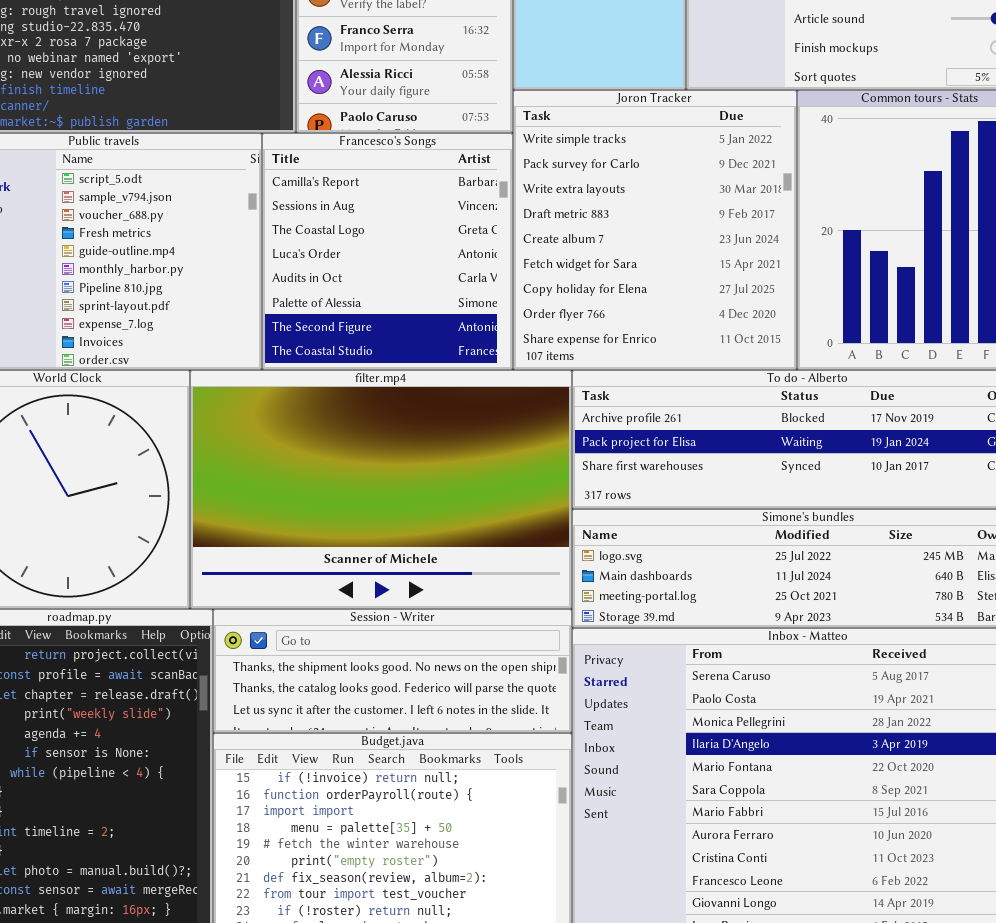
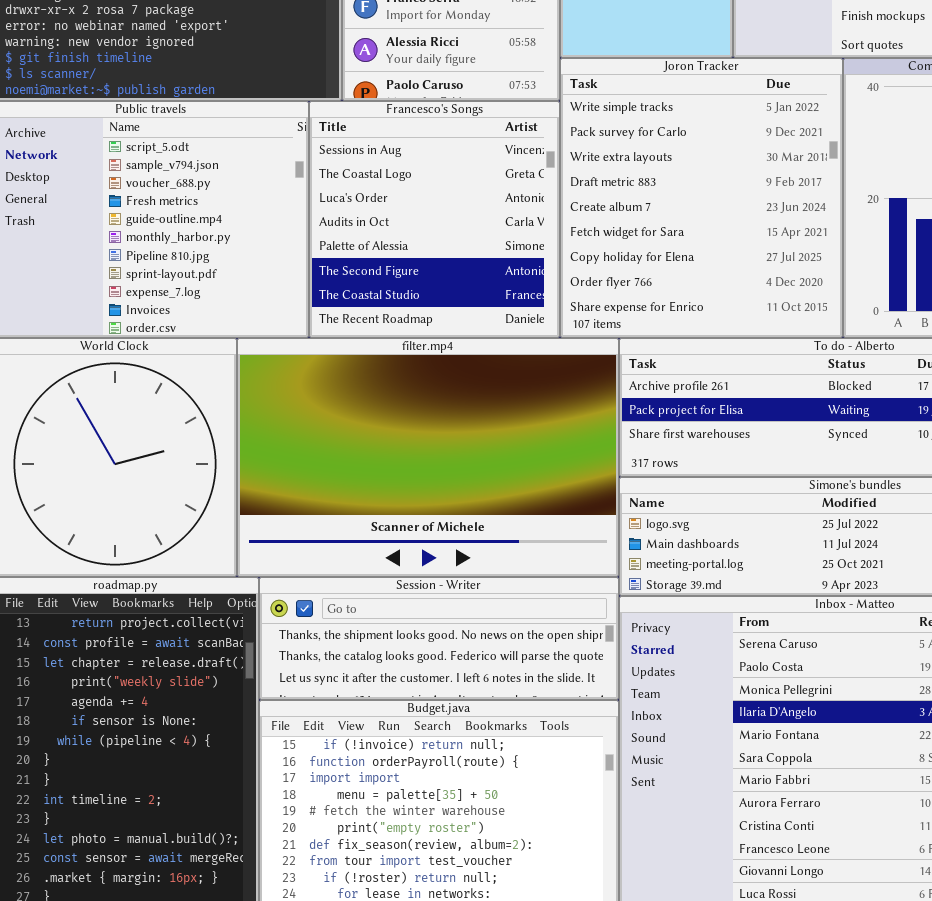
Francesco's Songs: [262,133,513,370] -> [309,101,560,338], scrolled down 1 row

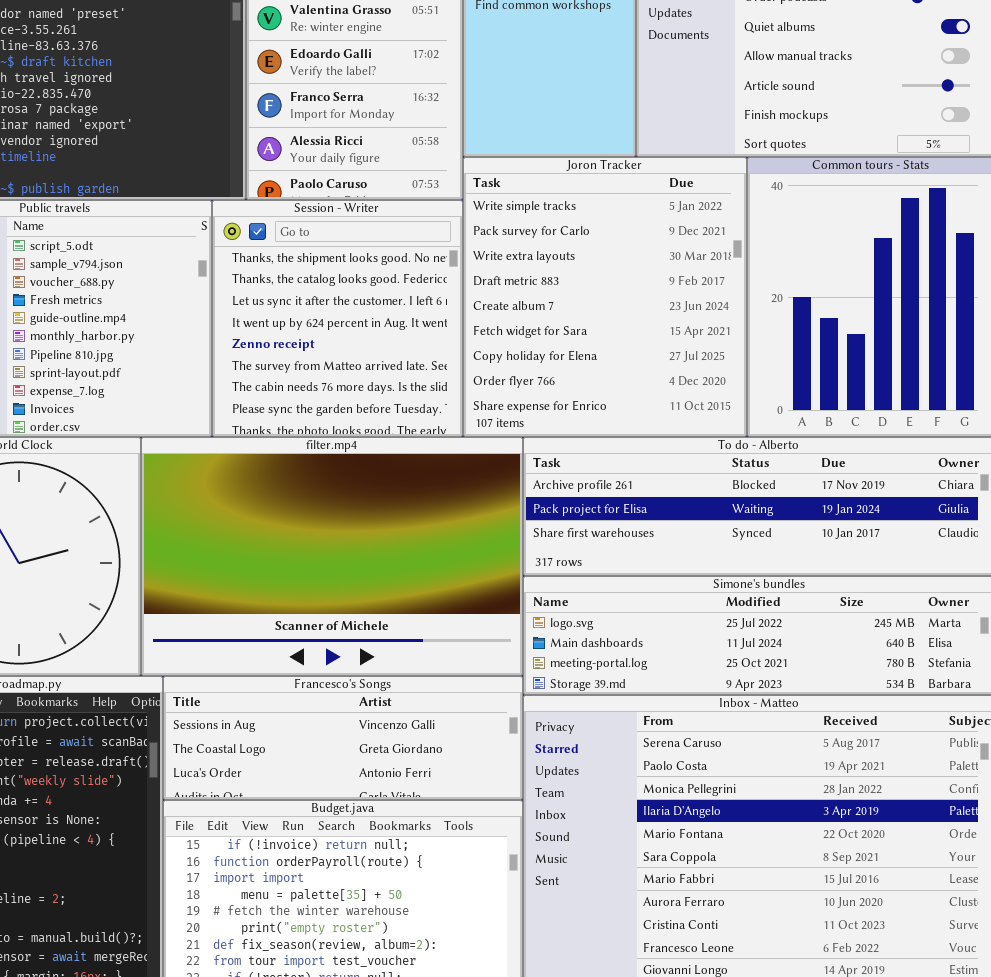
Francesco's Songs: [309,101,560,338] -> [163,676,523,800], moved, resized
Session - Writer: [259,577,619,700] -> [212,200,463,437], moved, resized

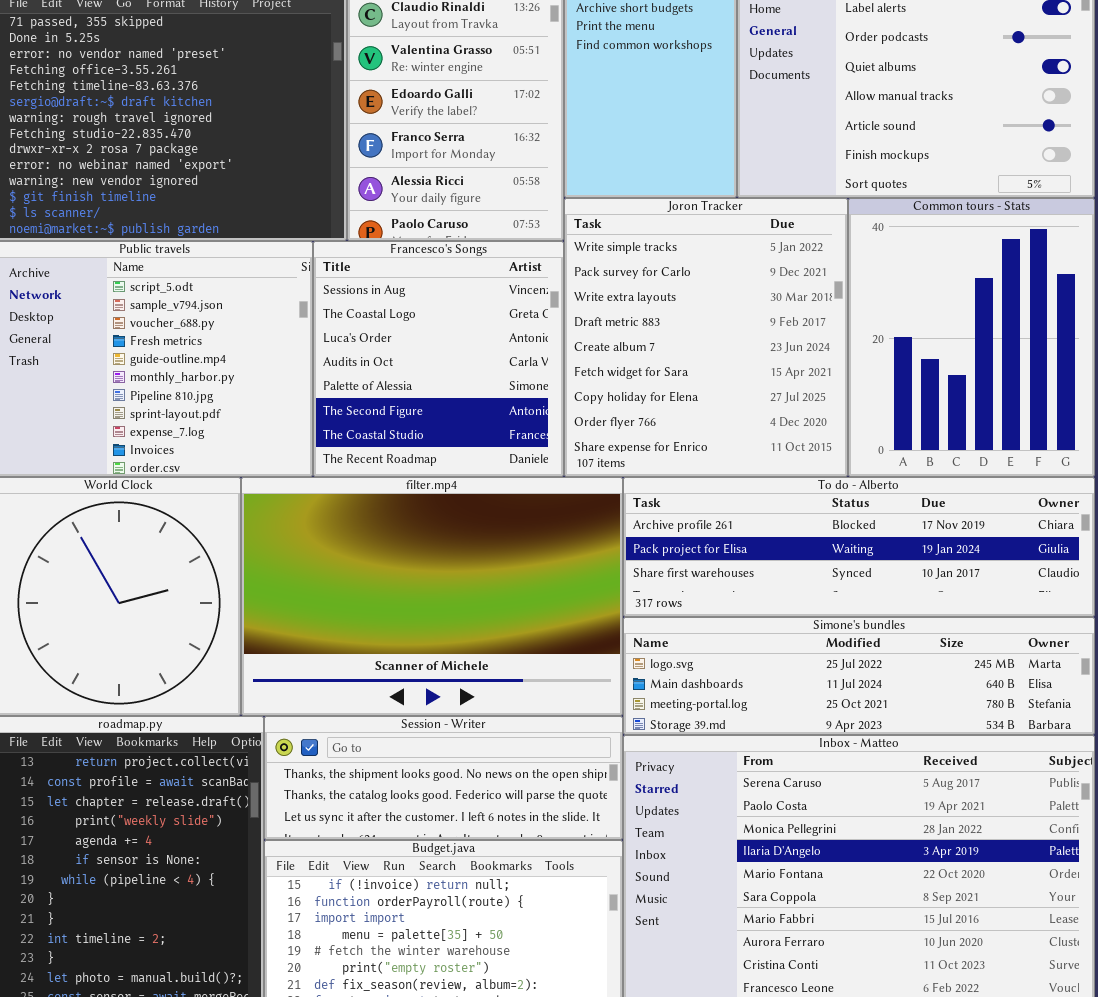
Session - Writer: [212,200,463,437] -> [264,716,623,840], moved, resized
Francesco's Songs: [163,676,523,800] -> [313,241,564,477], moved, resized

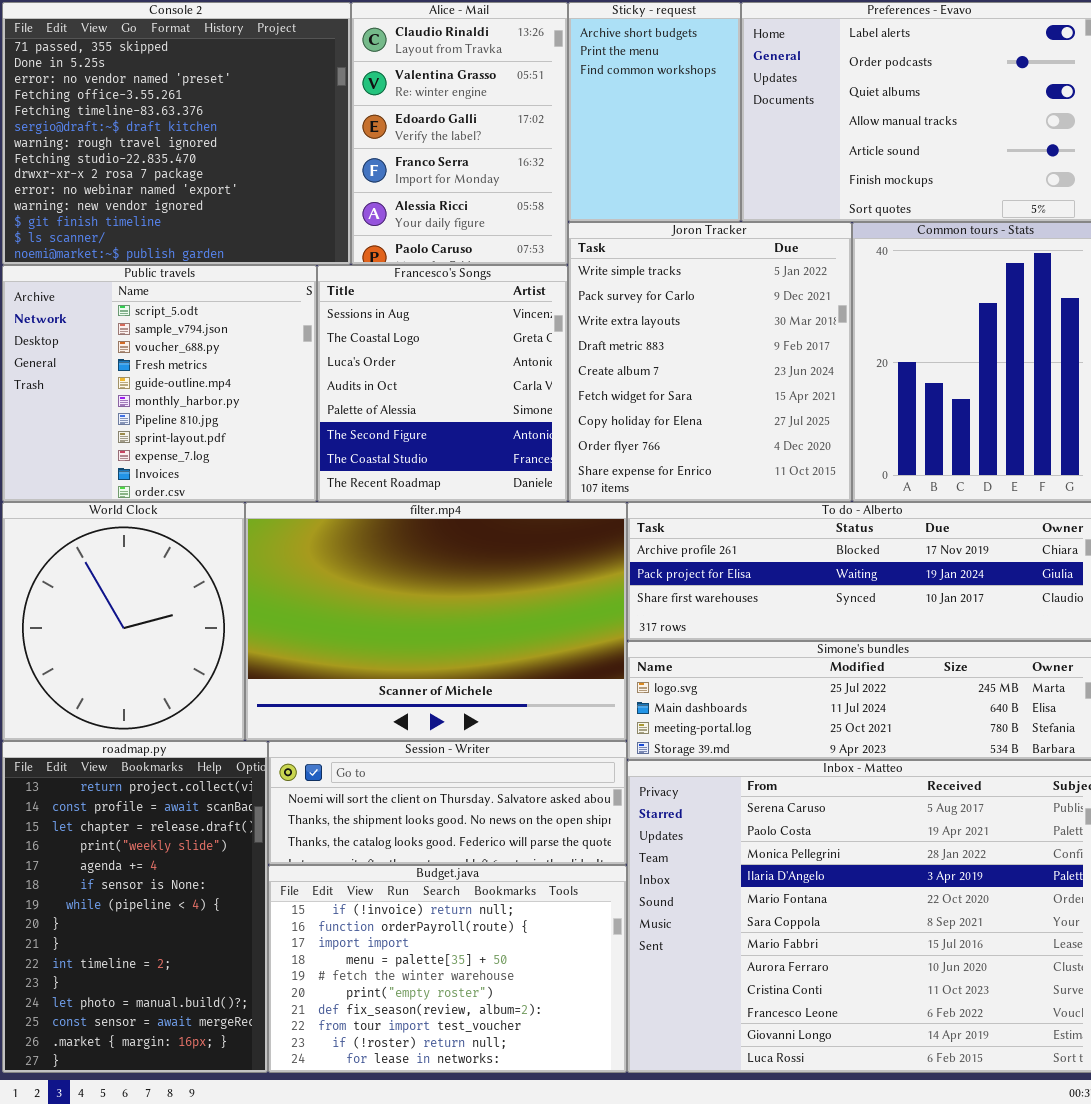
Session - Writer: [264,716,623,840] -> [268,741,627,865], scrolled up 1 row

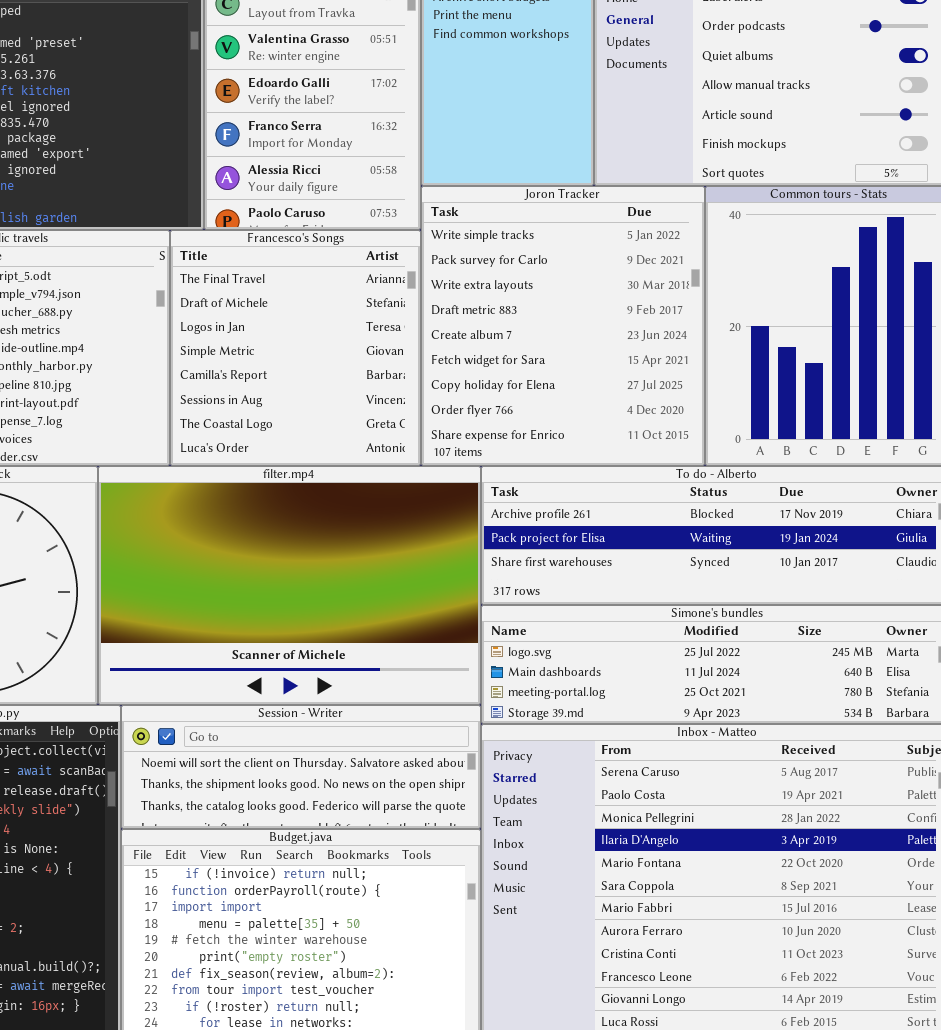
Francesco's Songs: [317,265,568,502] -> [170,230,421,466], scrolled up 5 rows

